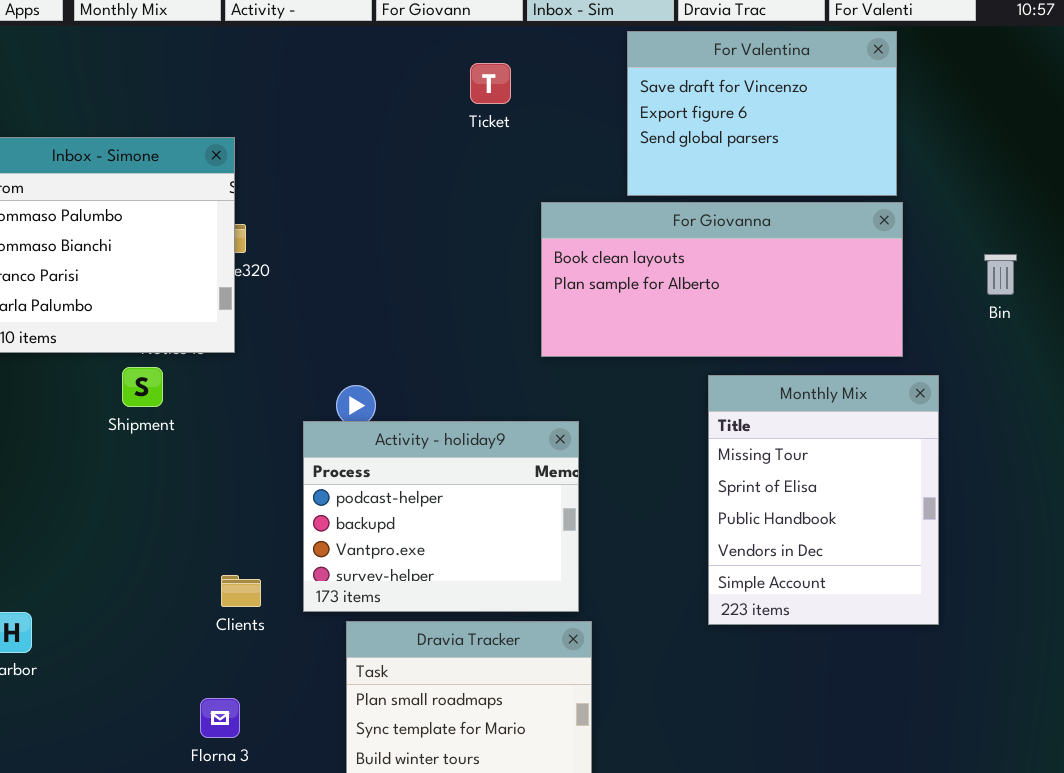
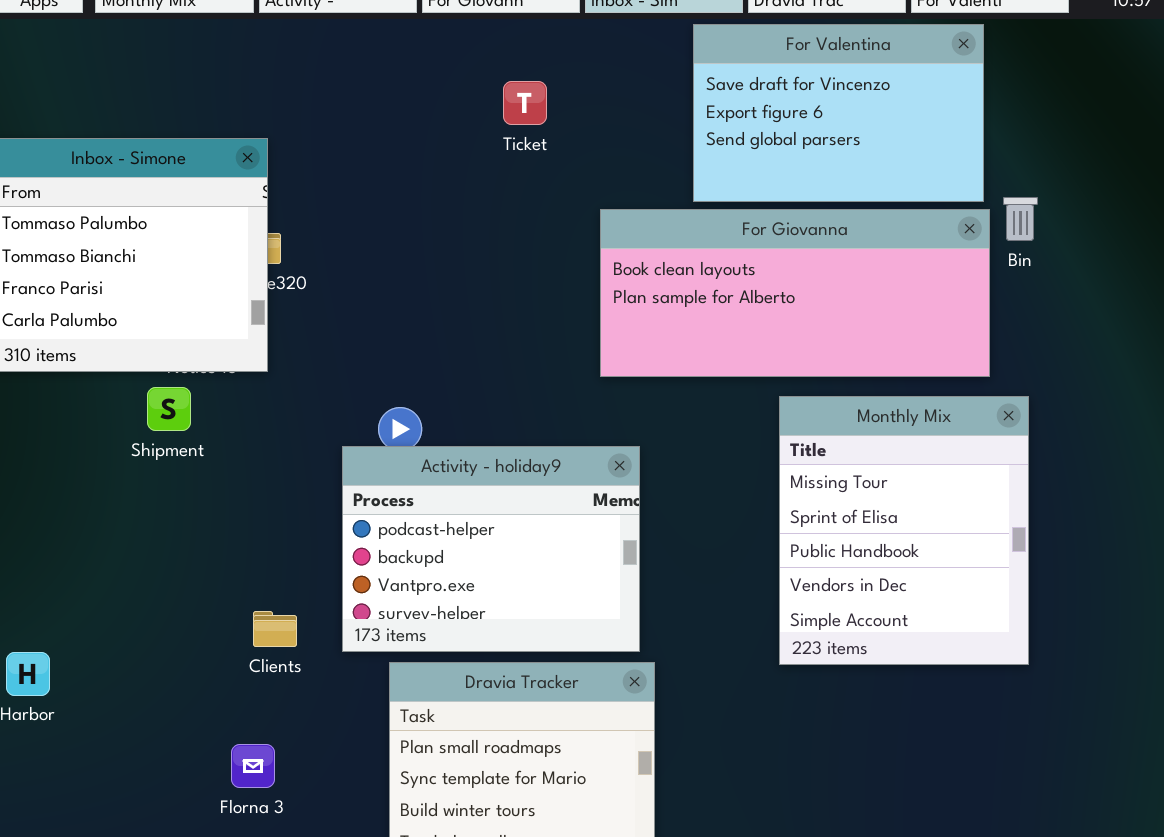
Ticket: [470,63,511,104] -> [503,81,547,125], moved
Bin: [984,254,1017,295] -> [1003,197,1038,241], moved

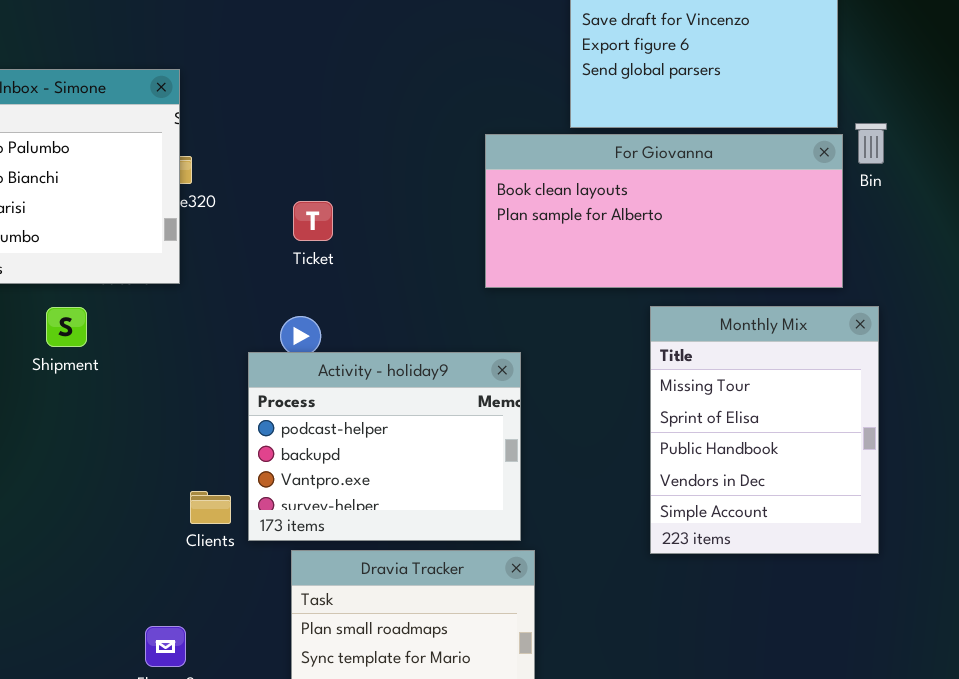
Ticket: [503,81,547,125] -> [293,201,333,241], moved
Shipment: [147,387,191,431] -> [46,307,87,347], moved
Clients: [253,611,297,647] -> [190,491,231,524], moved

